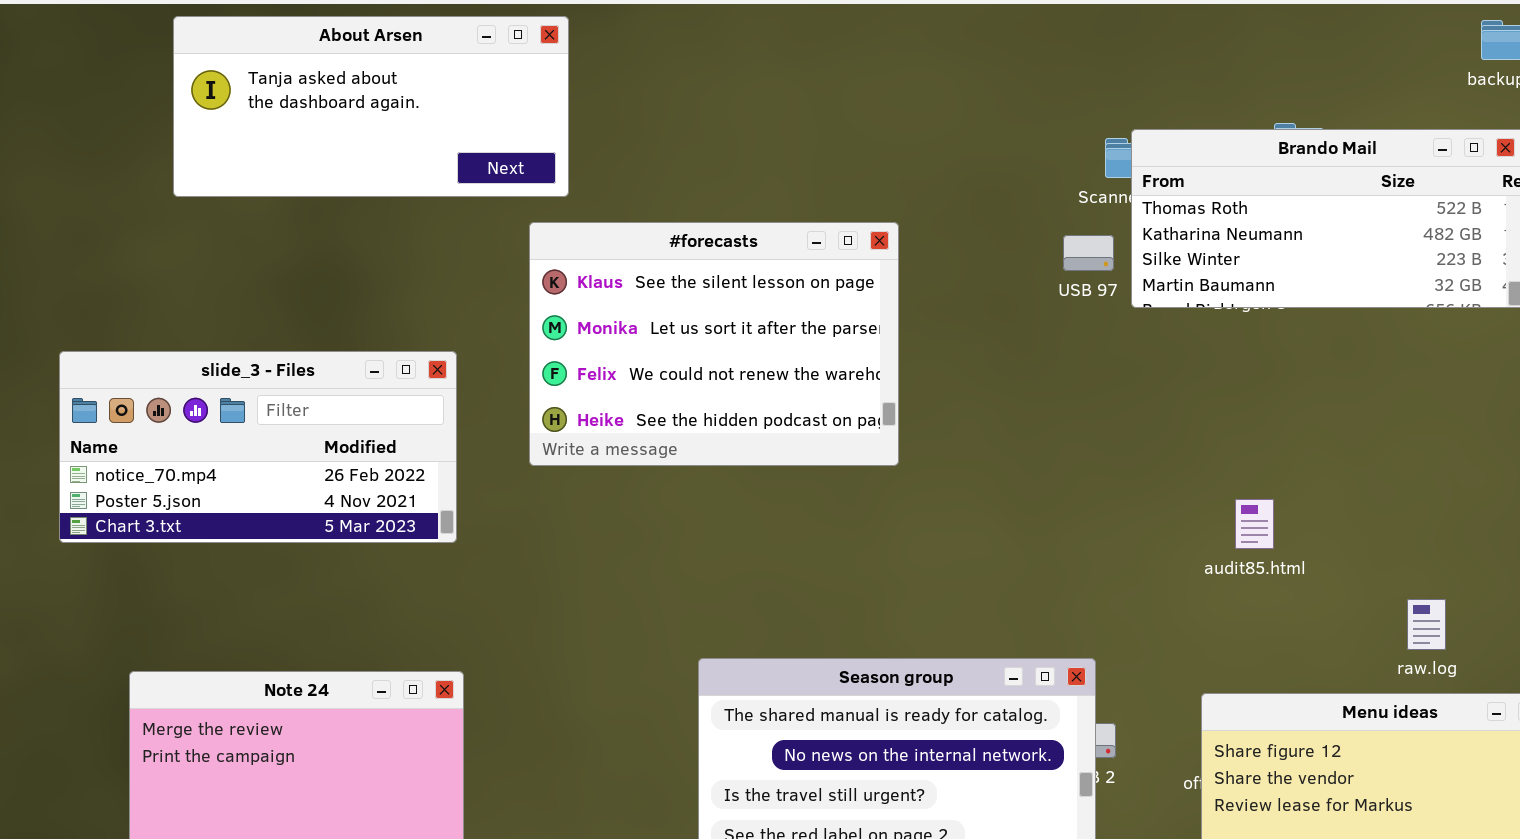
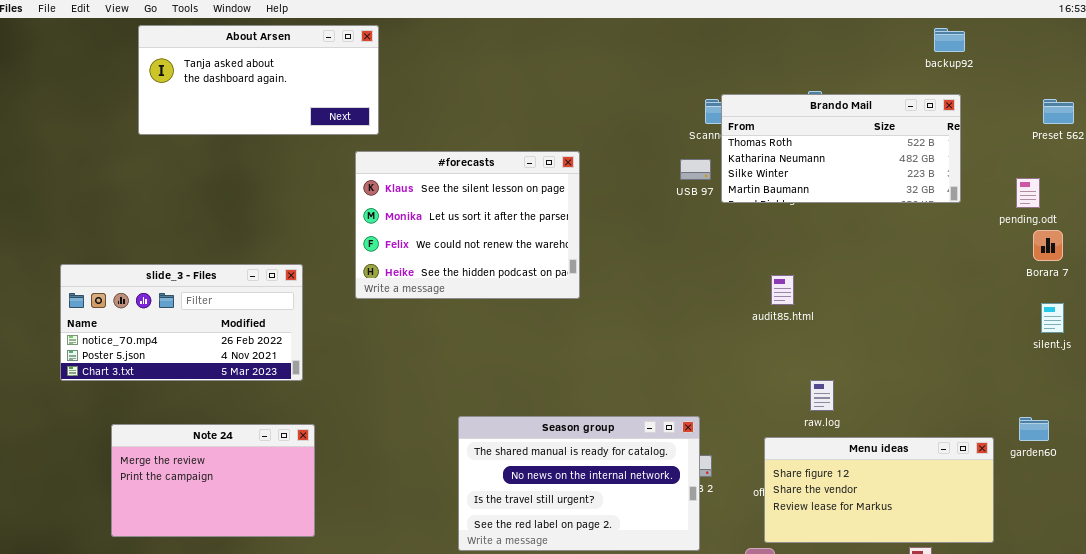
slide_3 - Files: [59,351,457,543] -> [60,264,303,381], moved
audit85.html: [1235,499,1274,549] -> [771,275,794,305], moved
raw.log: [1407,599,1446,650] -> [810,380,834,411], moved

